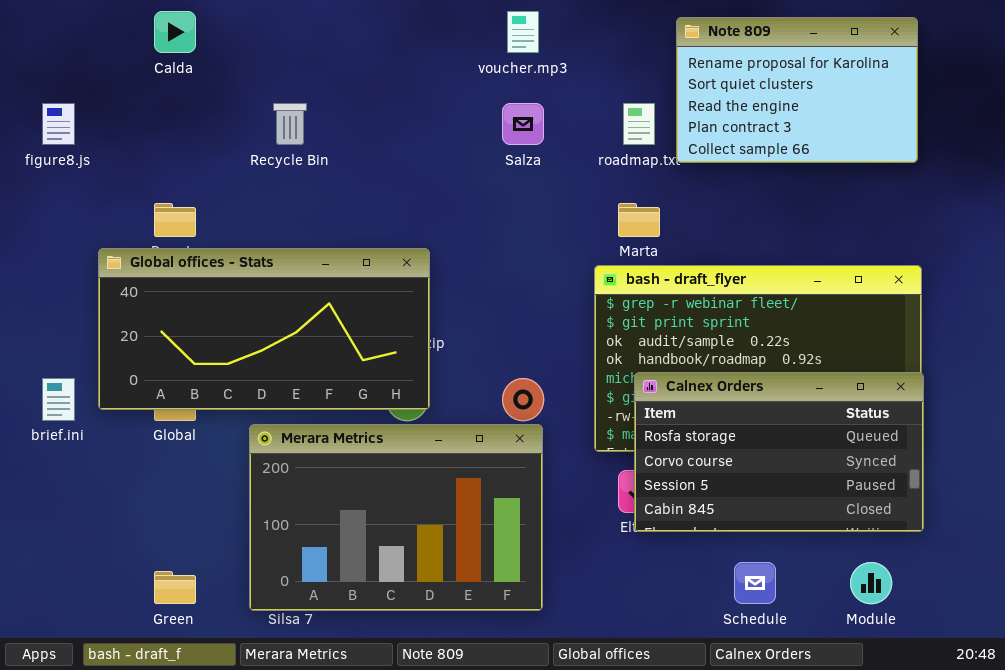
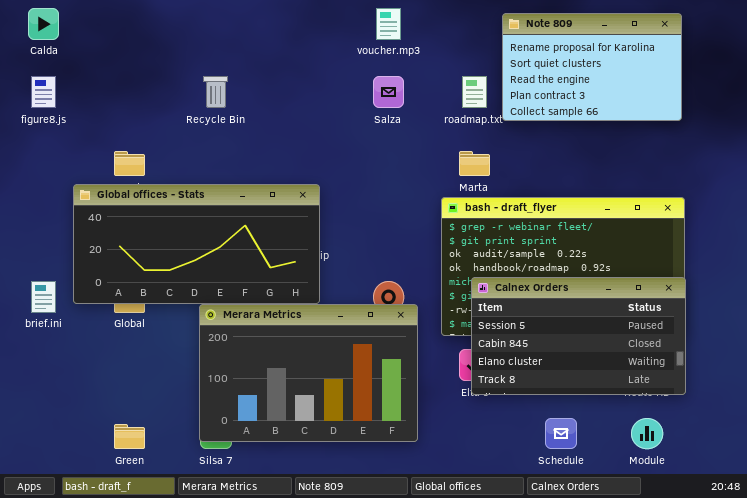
Calda: [154,11,196,53] -> [28,8,59,40], moved
Calnex Orders: [634,372,924,532] -> [471,277,686,395], scrolled down 2 rows
Merara Metrics: [249,424,543,611] -> [199,304,418,442], moved

